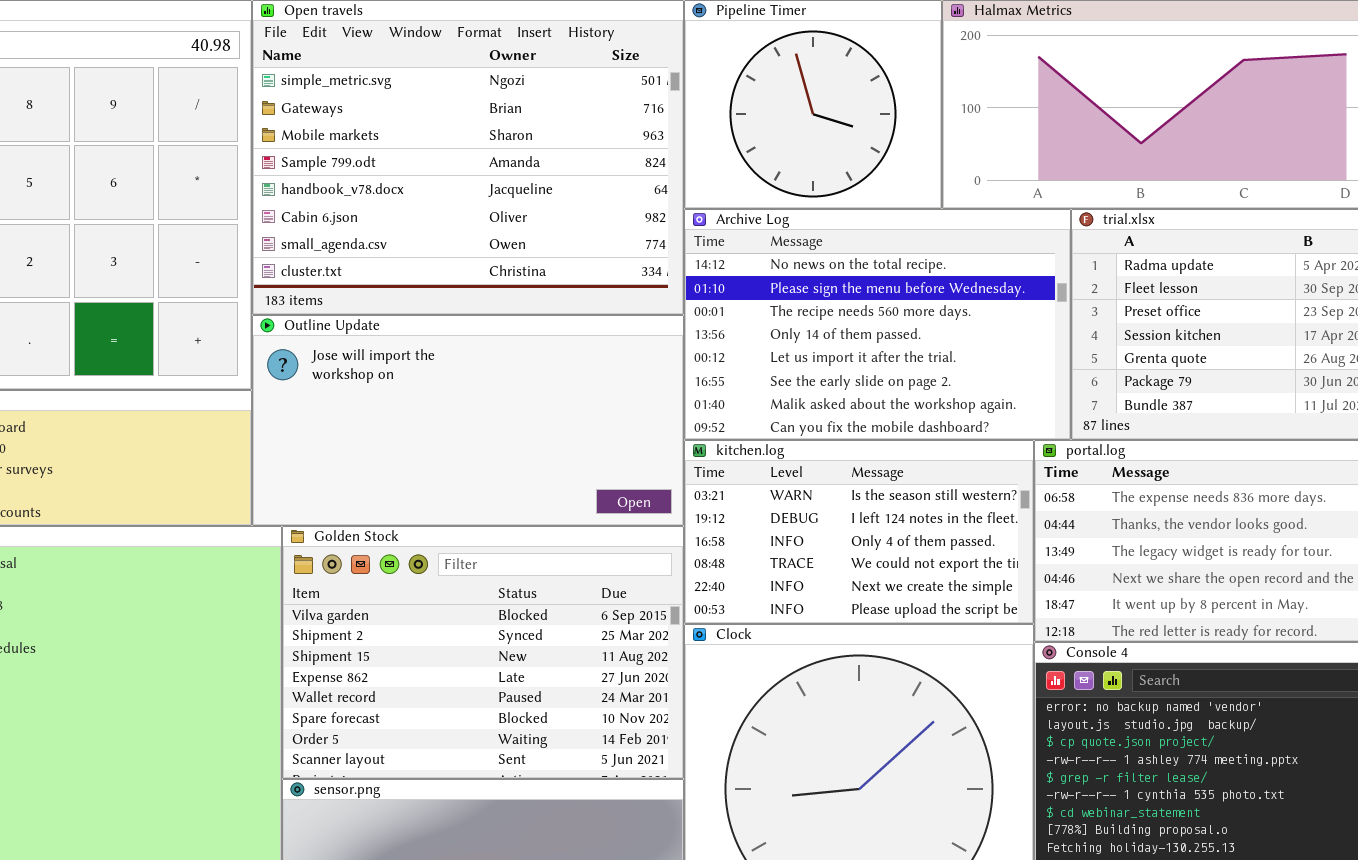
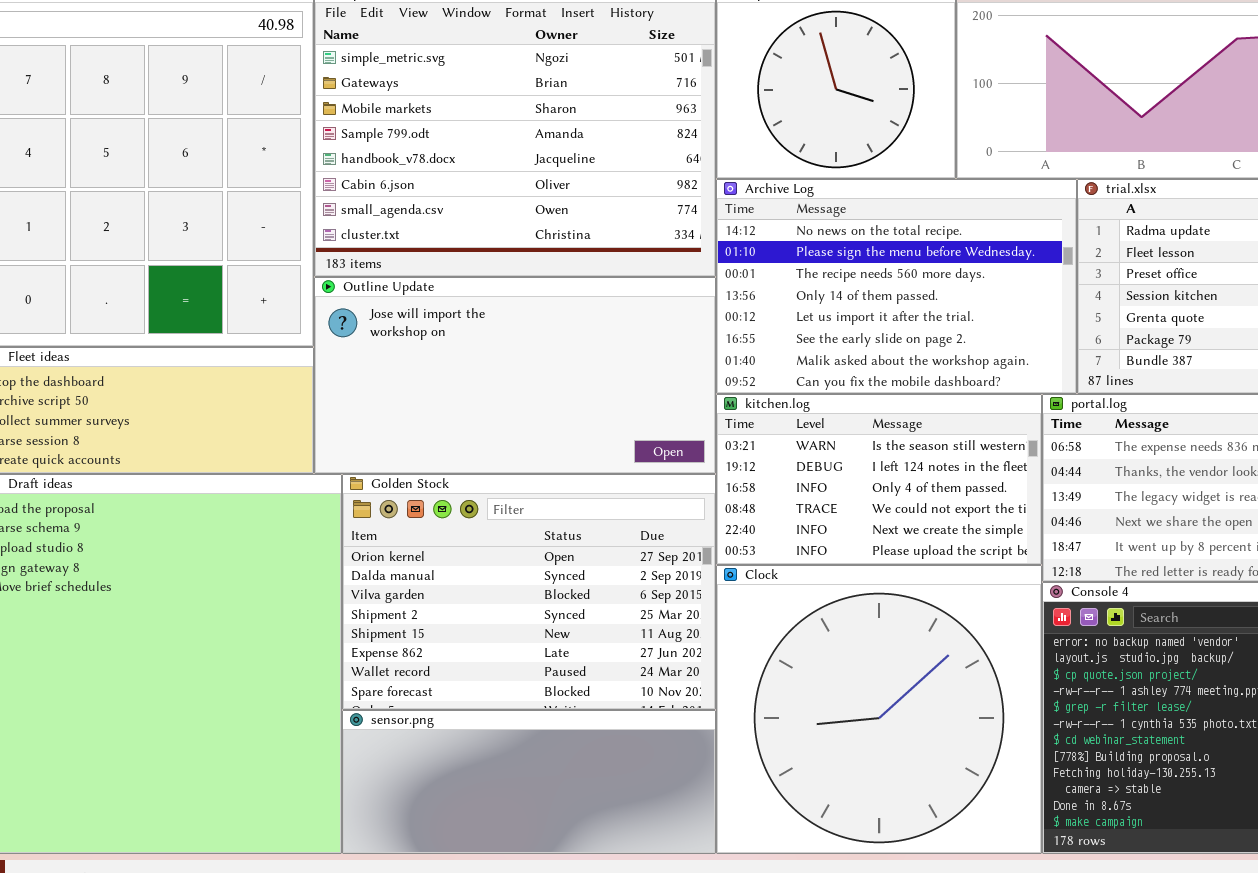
Golden Stock: [282,526,684,779] -> [342,474,716,710], scrolled up 2 rows

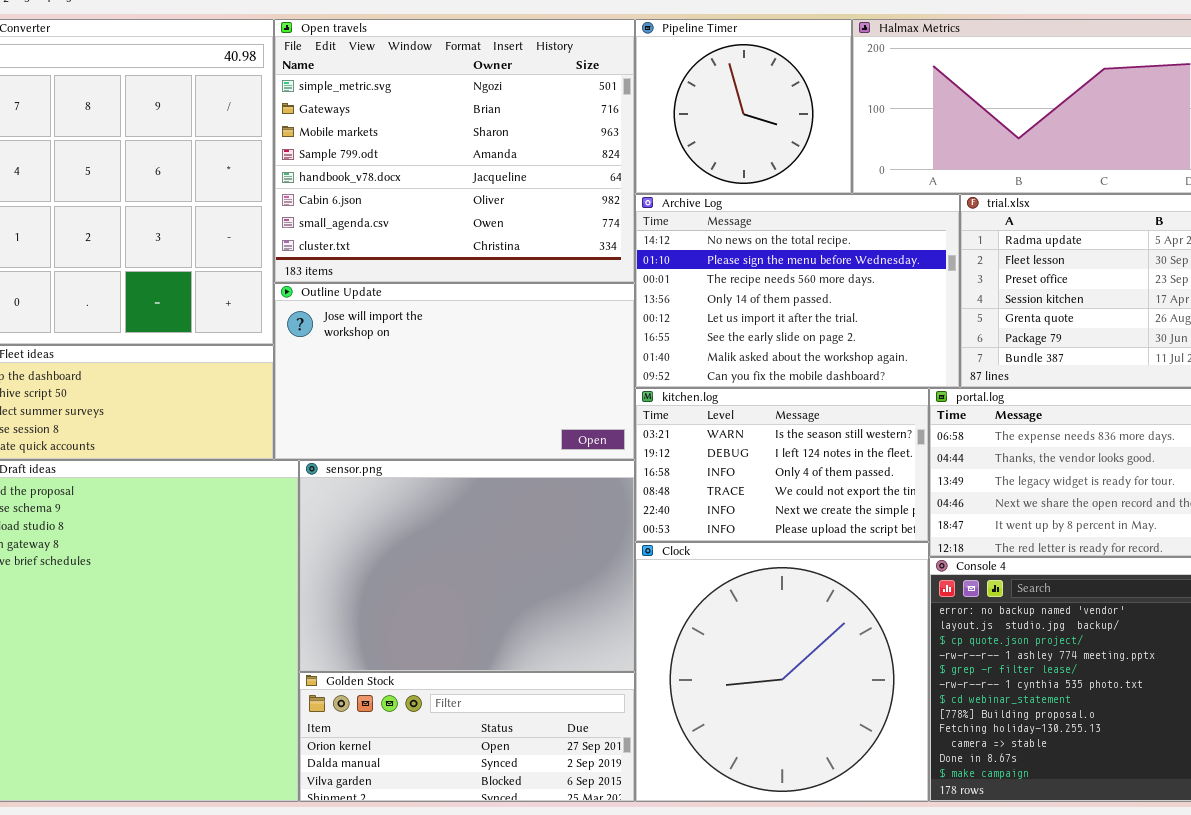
Golden Stock: [342,474,716,710] -> [299,672,635,802], moved, resized
sensor.png: [342,710,716,854] -> [299,460,635,672], moved, resized

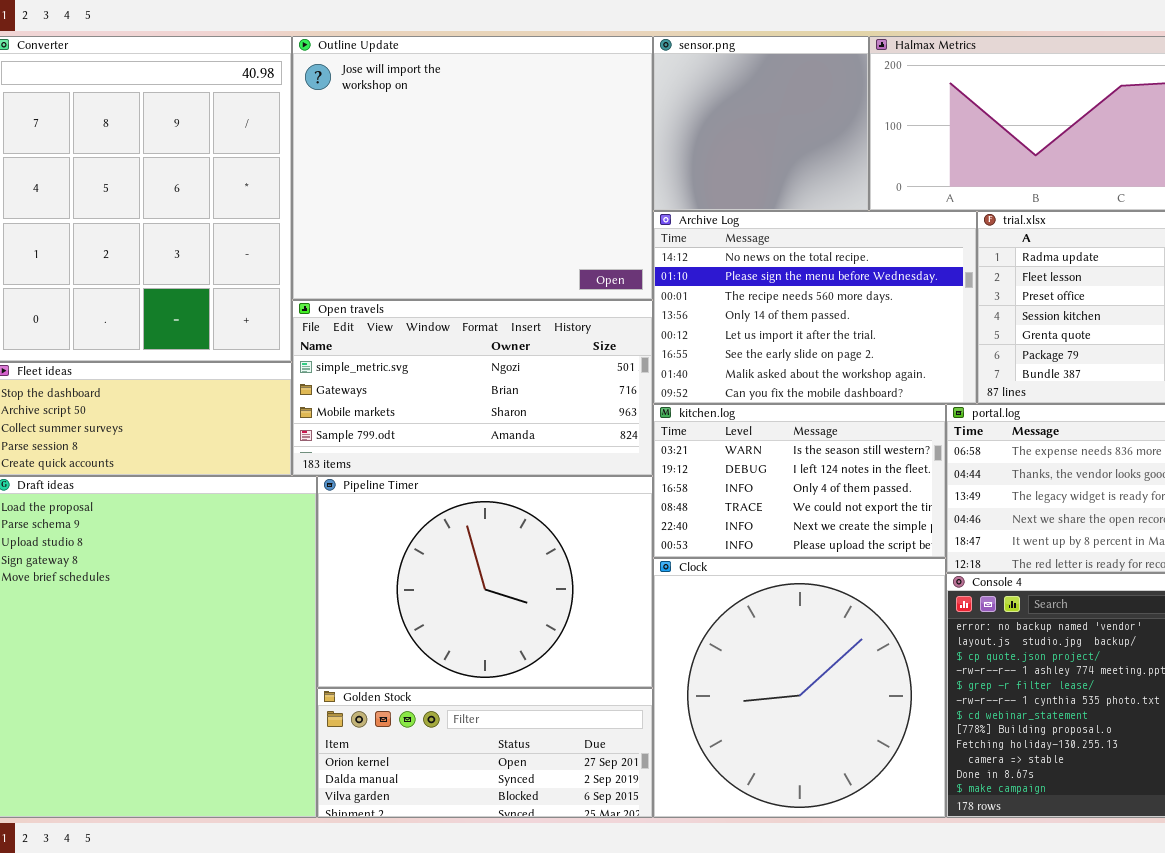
Open travels: [274,19,635,283] -> [292,300,653,476], moved, resized
Pipeline Timer: [635,19,852,194] -> [317,476,653,688], moved, resized
Outline Update: [274,283,635,460] -> [292,36,653,300], moved, resized
sensor.png: [299,460,635,672] -> [653,36,869,211], moved, resized

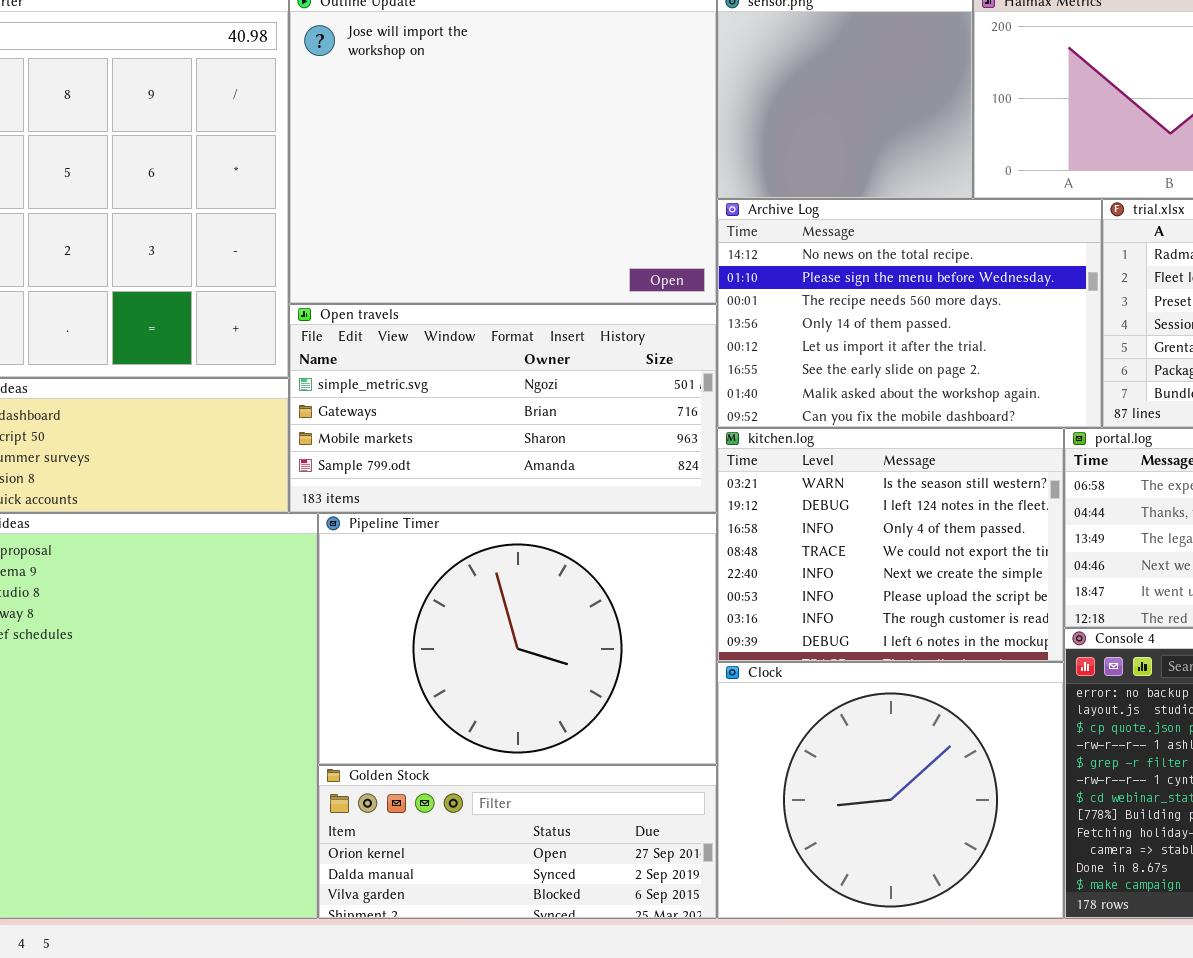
kitchen.log: [653,404,946,558] -> [717,428,1064,662], resized
Clock: [653,558,946,818] -> [717,662,1064,919], resized

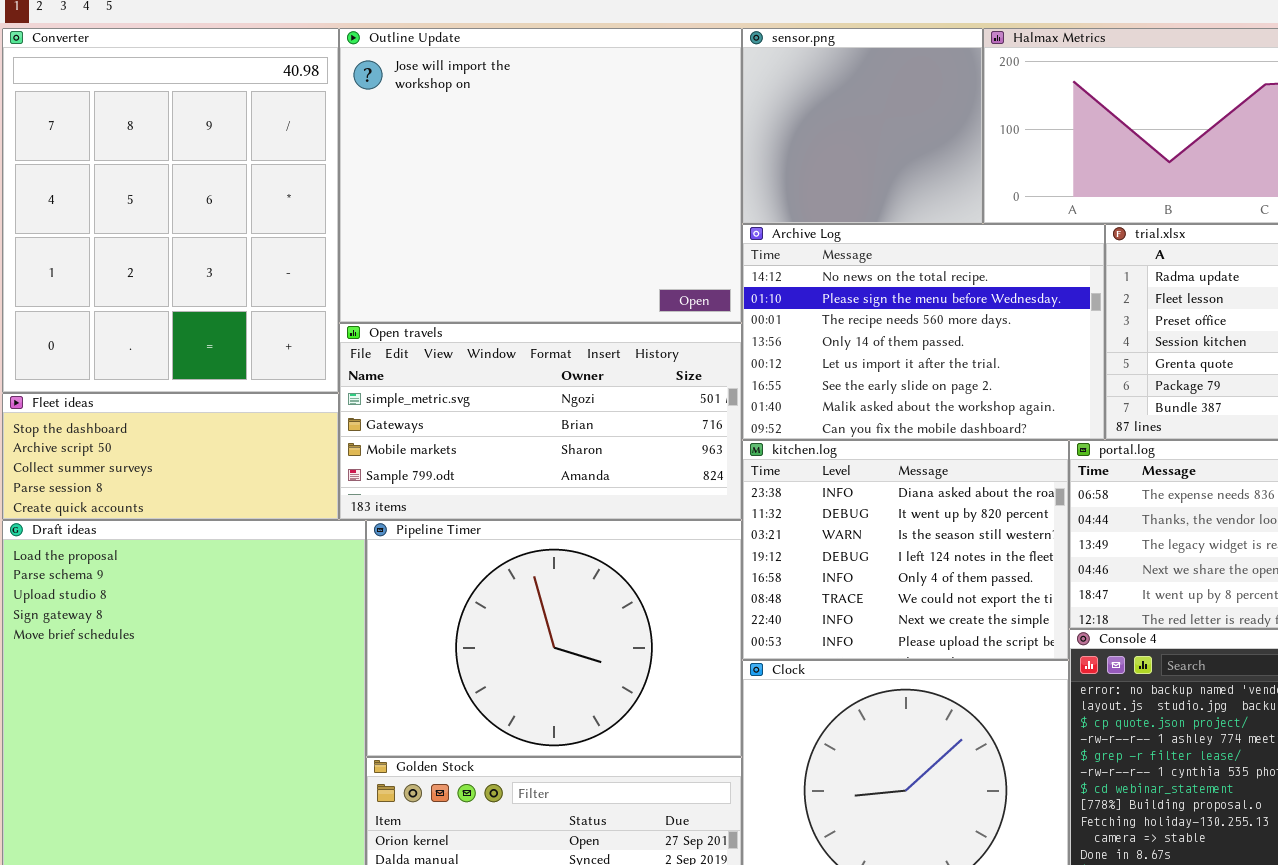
kitchen.log: [717,428,1064,662] -> [742,440,1069,660], scrolled up 2 rows

